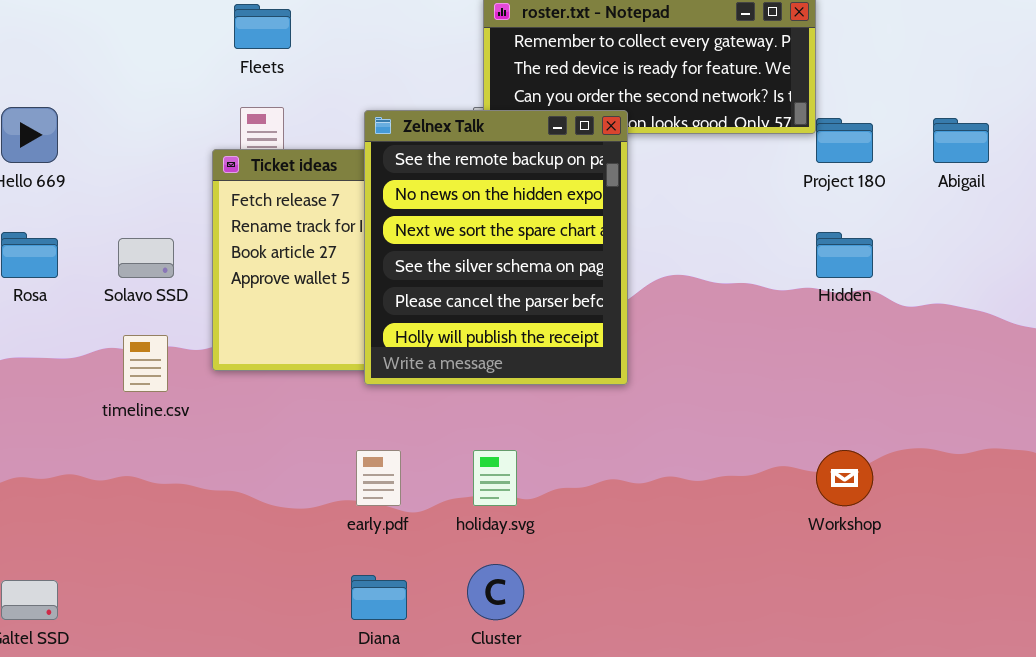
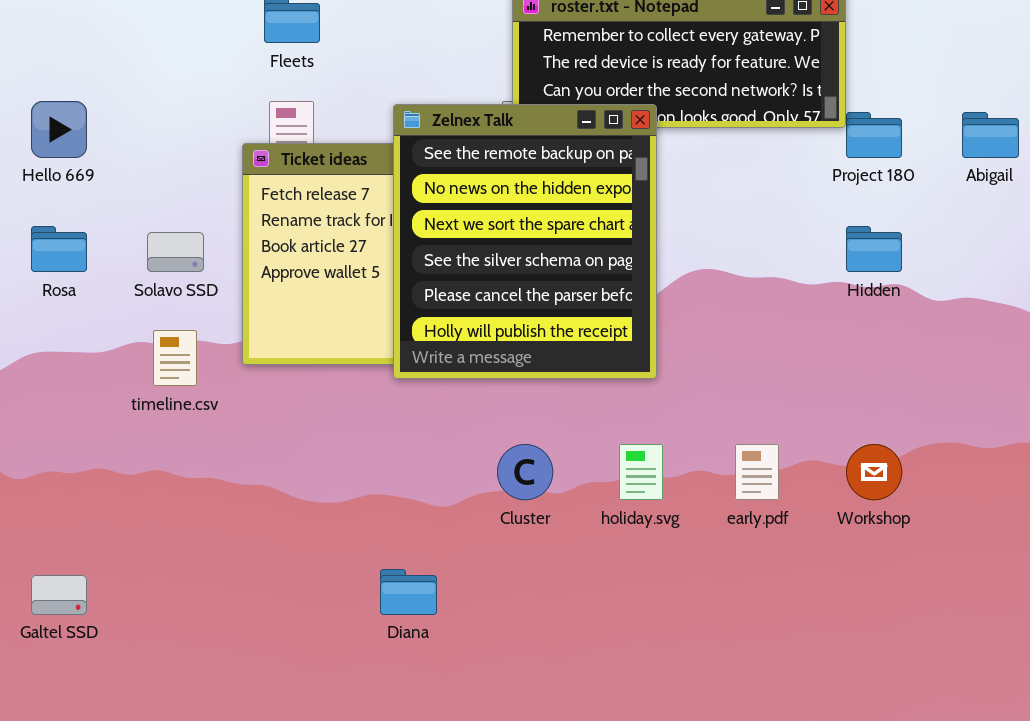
early.pdf: [356,450,401,506] -> [735,444,779,500], moved
holiday.svg: [473,450,517,506] -> [619,444,663,500], moved
Cluster: [467,564,524,620] -> [497,444,553,500], moved

